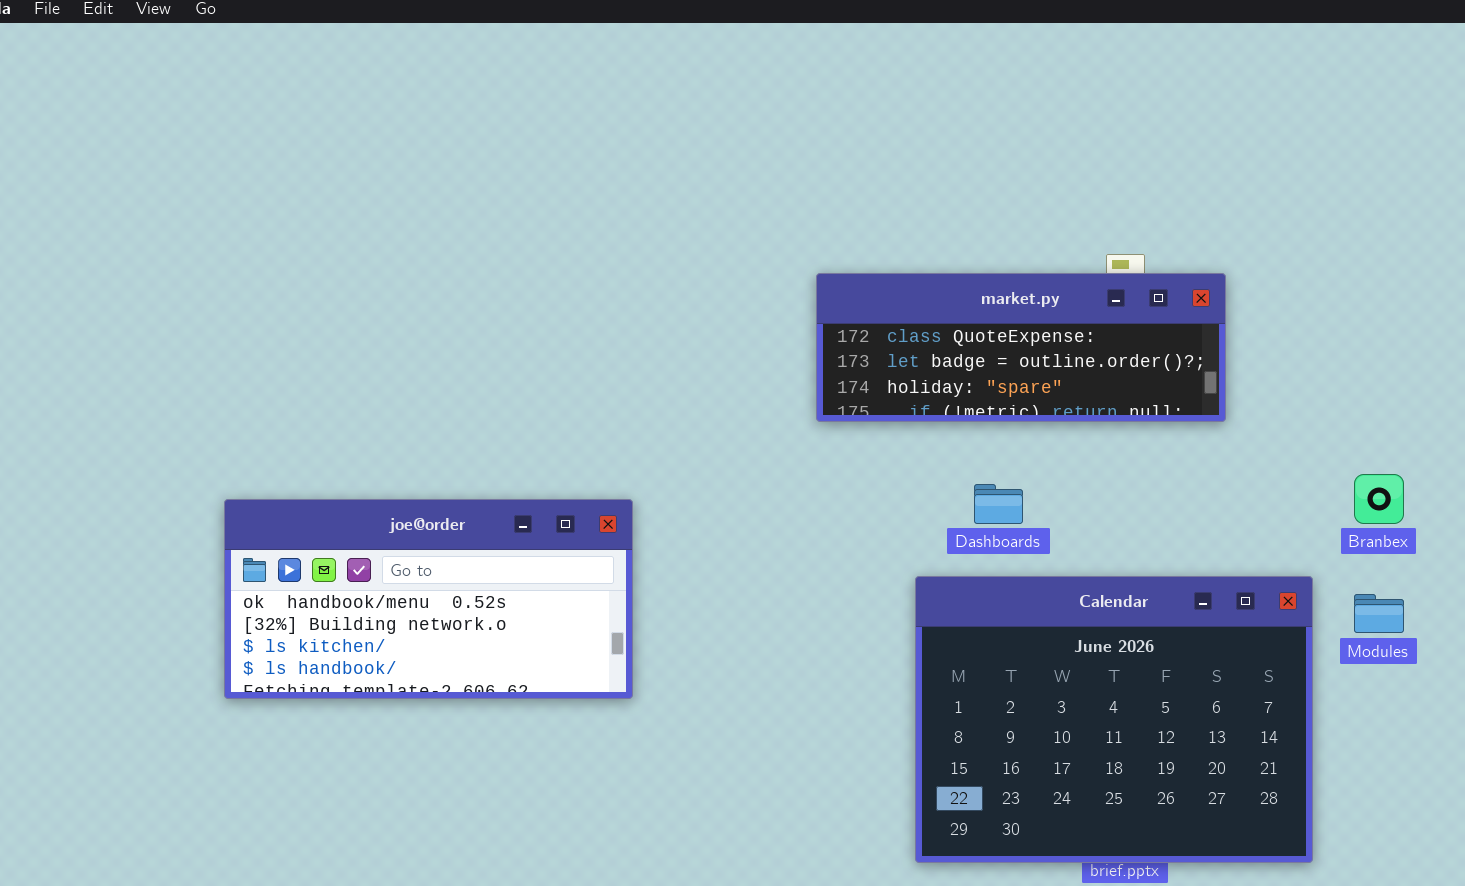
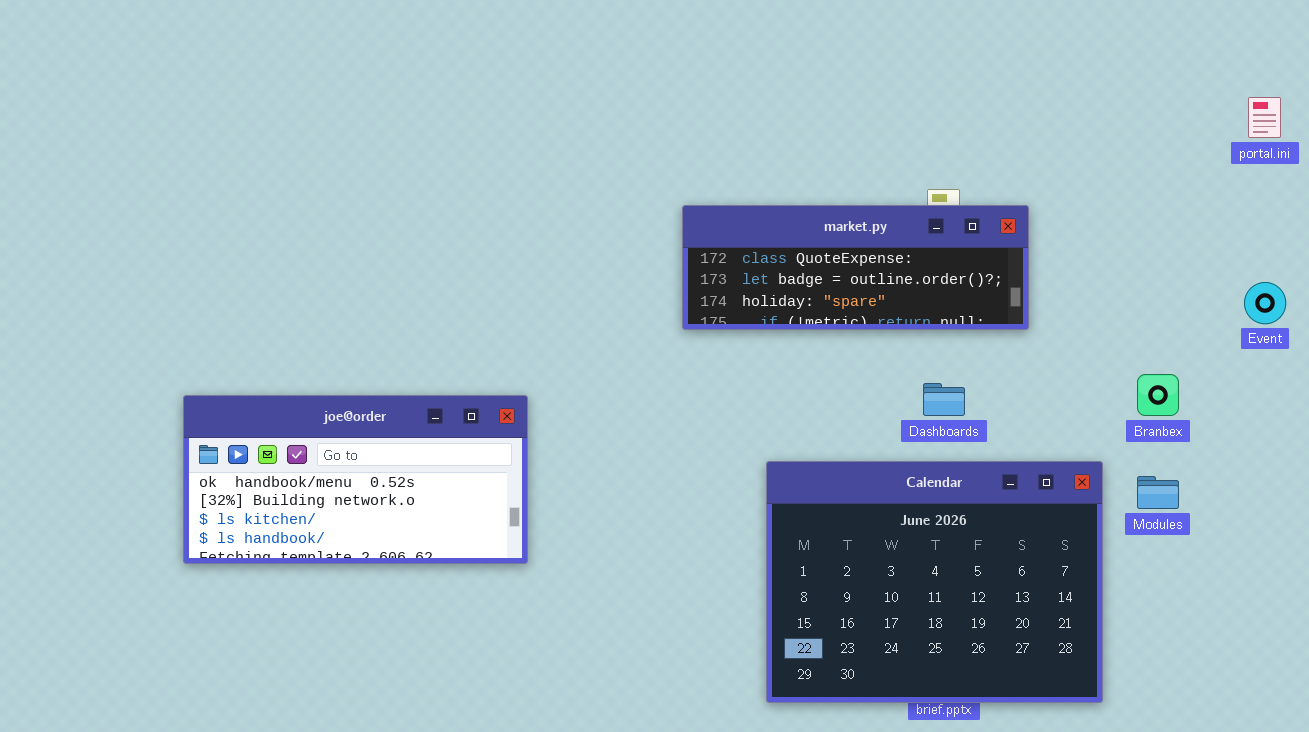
Dashboards: [974,484,1023,524] -> [923,383,965,416], moved

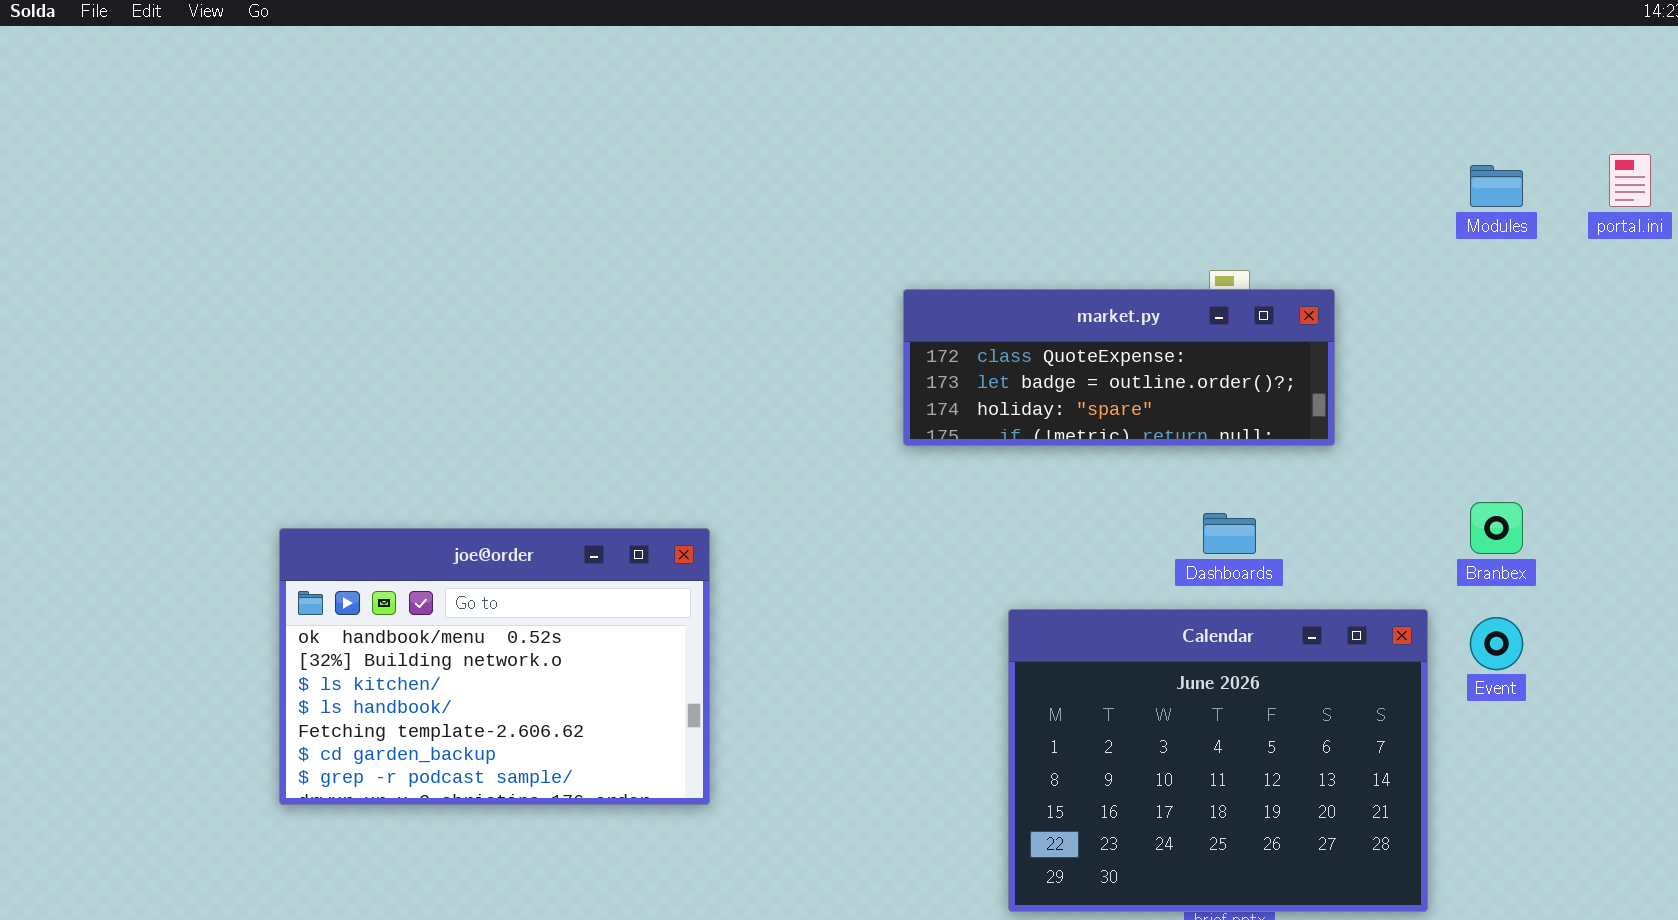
Event: [1244,282,1286,324] -> [1470,617,1523,670], moved
joe@order: [183,395,528,564] -> [279,528,710,805], resized
Modules: [1137,476,1179,509] -> [1470,165,1523,207], moved

